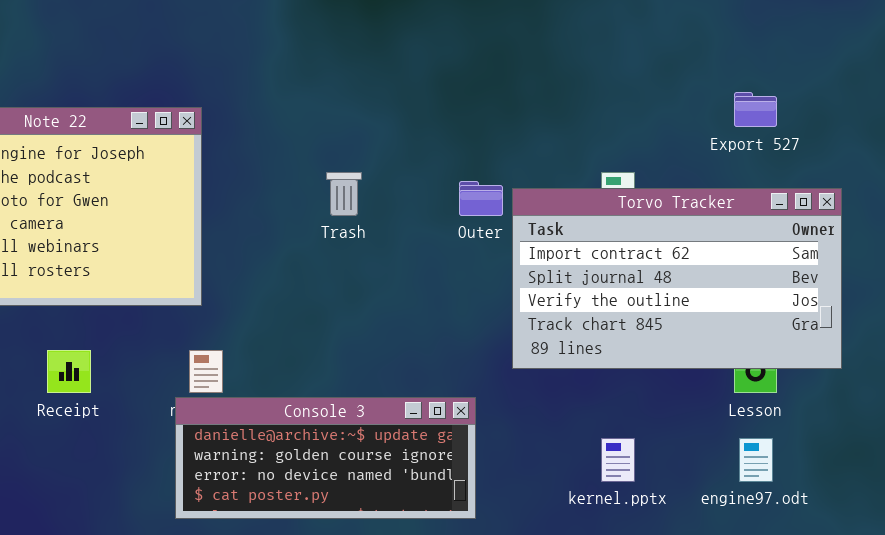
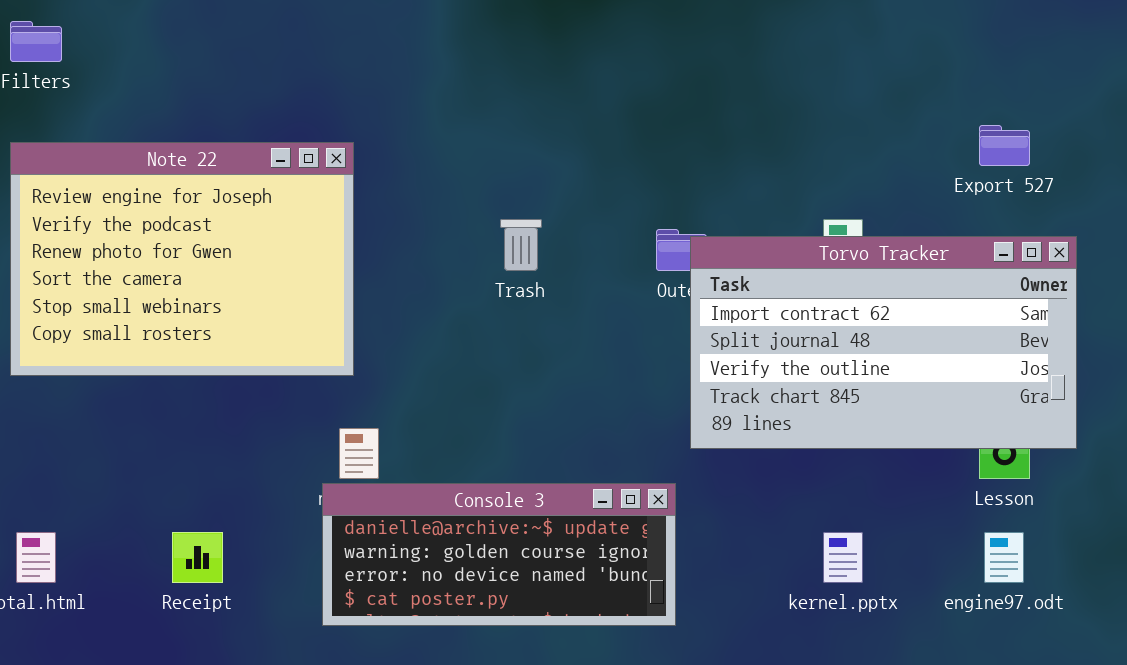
Torvo Tracker: [512,188,842,369] -> [690,236,1077,449], moved
Receipt: [47,350,91,393] -> [172,532,223,583], moved

